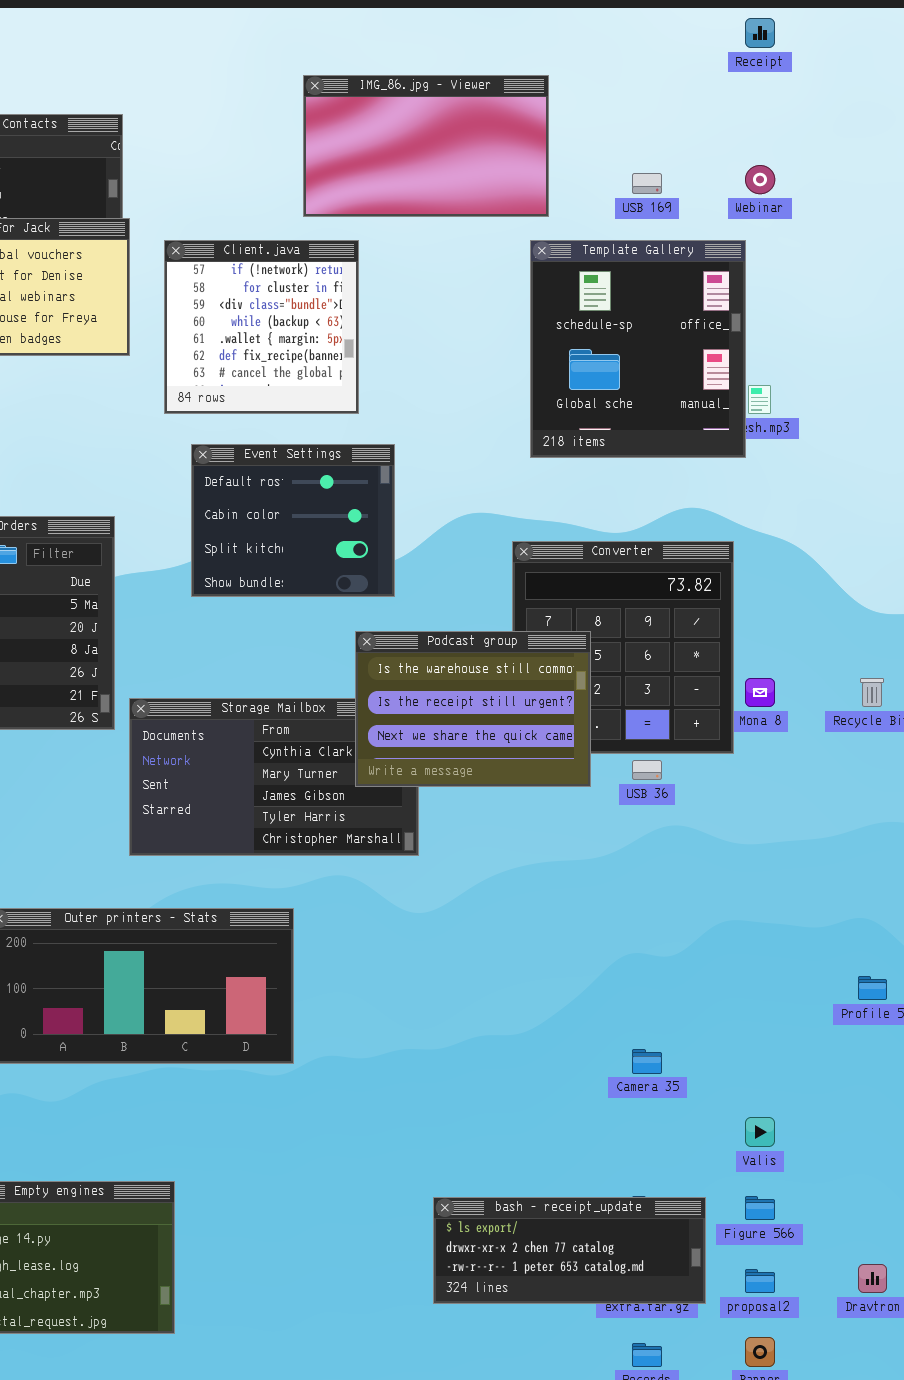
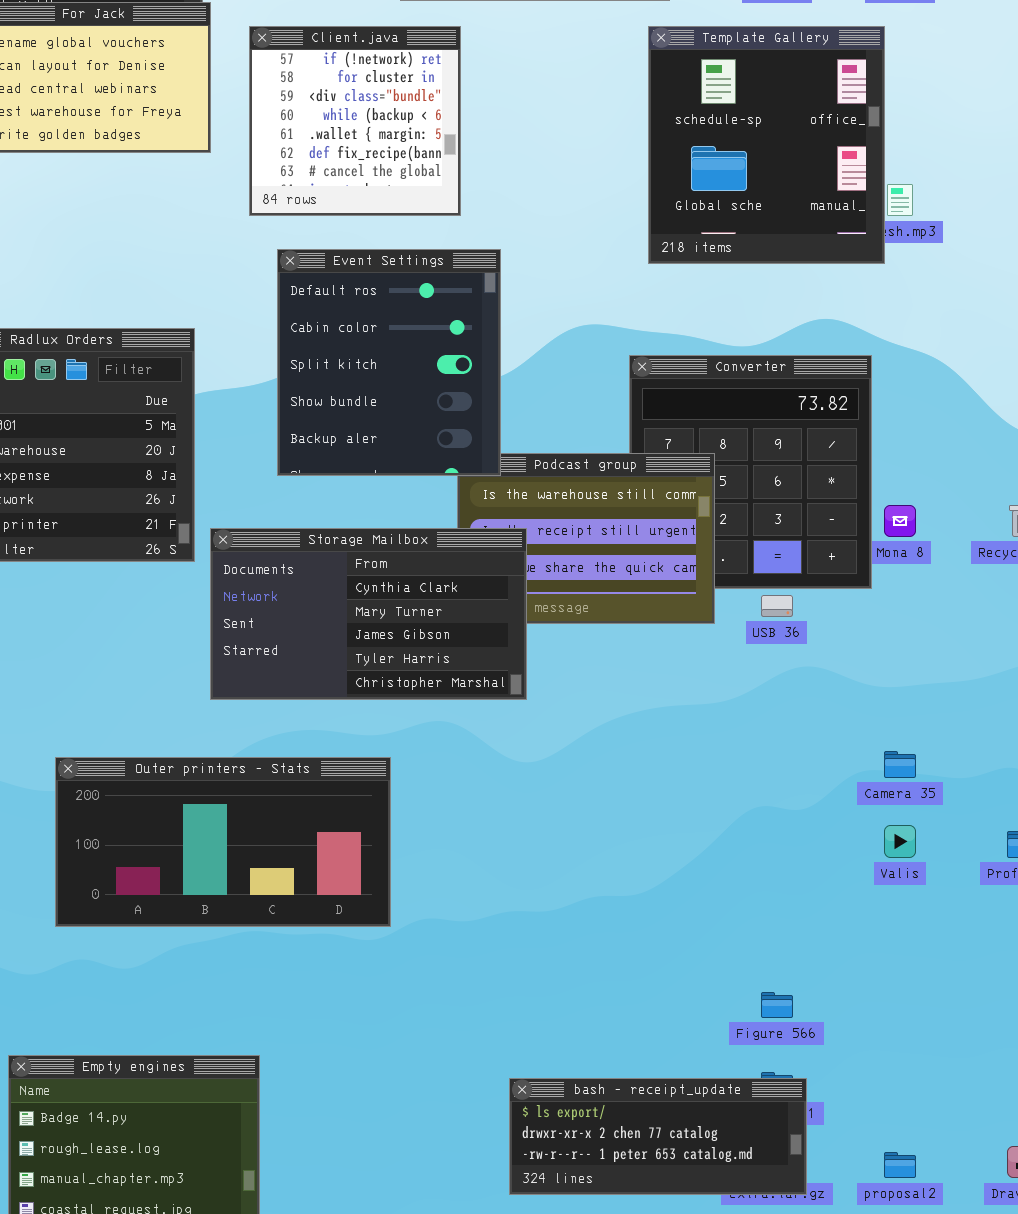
Event Settings: [191,444,395,597] -> [277,249,501,476], resized
Storage Mailbox: [129,698,419,856] -> [210,528,527,700], raised
Camera 35: [632,1049,662,1074] -> [884,751,916,778], moved
Valis: [745,1117,775,1147] -> [884,825,916,858], moved
Figure 566: [745,1196,775,1220] -> [761,992,793,1018], moved
bash - receipt_update: [433,1197,706,1304] -> [509,1078,807,1195], moved

